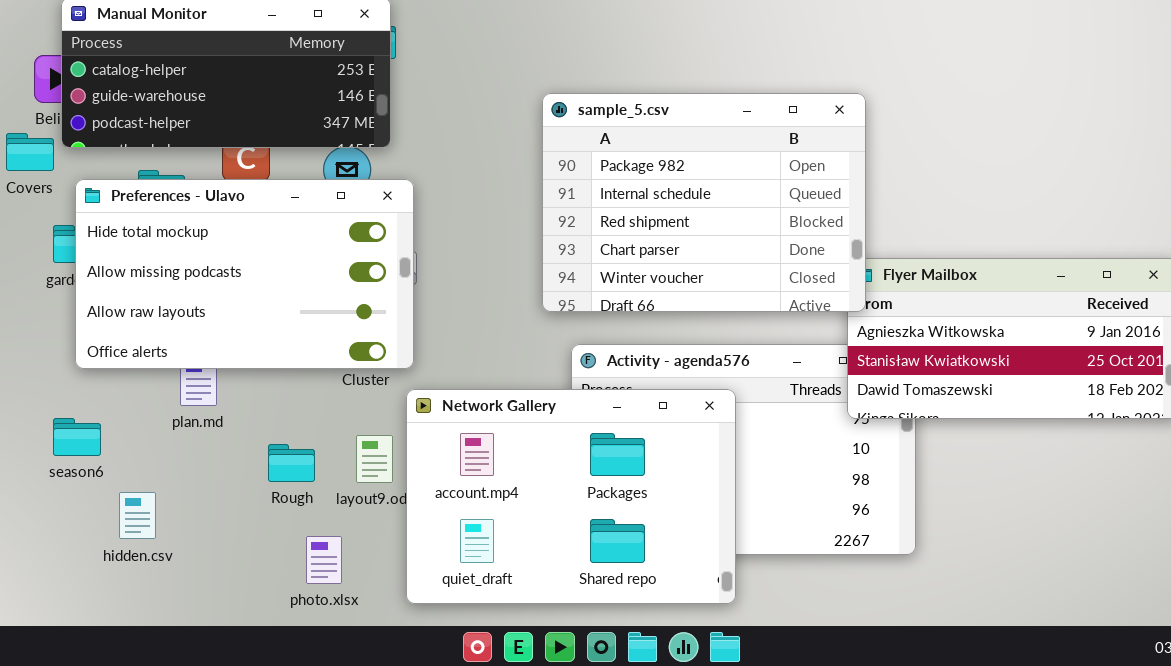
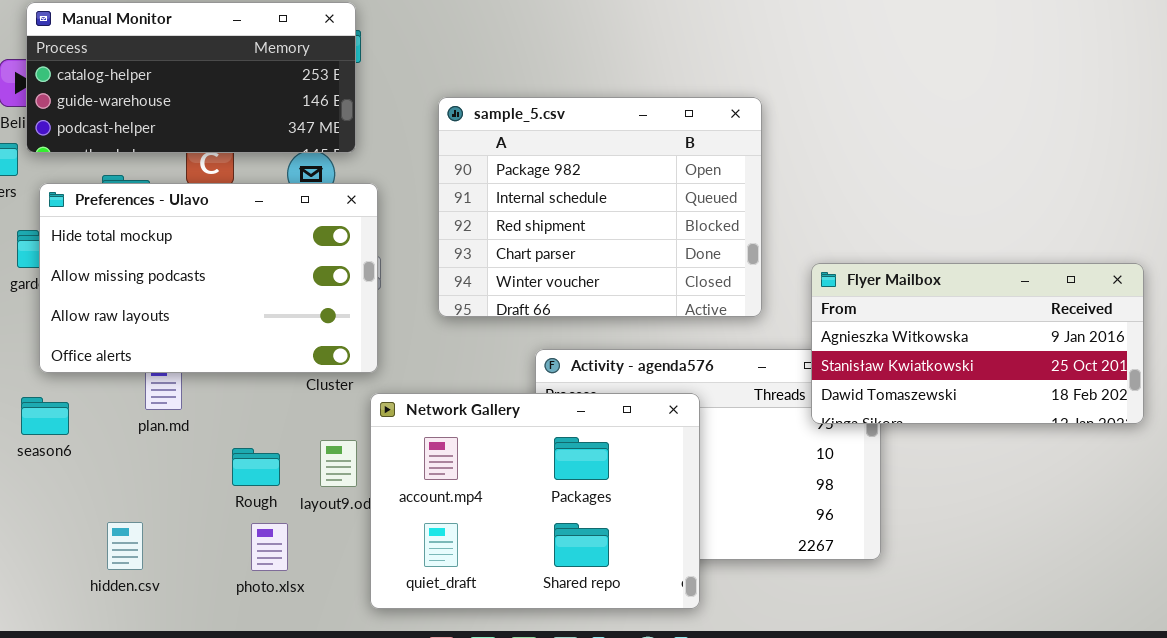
sample_5.csv: [542,93,866,312] -> [438,97,762,317], moved
season6: [53,418,101,456] -> [21,397,69,435], moved
hidden.csv: [119,492,156,539] -> [107,522,143,570], moved
photo.xlsx: [306,536,342,584] -> [251,523,288,571], moved

